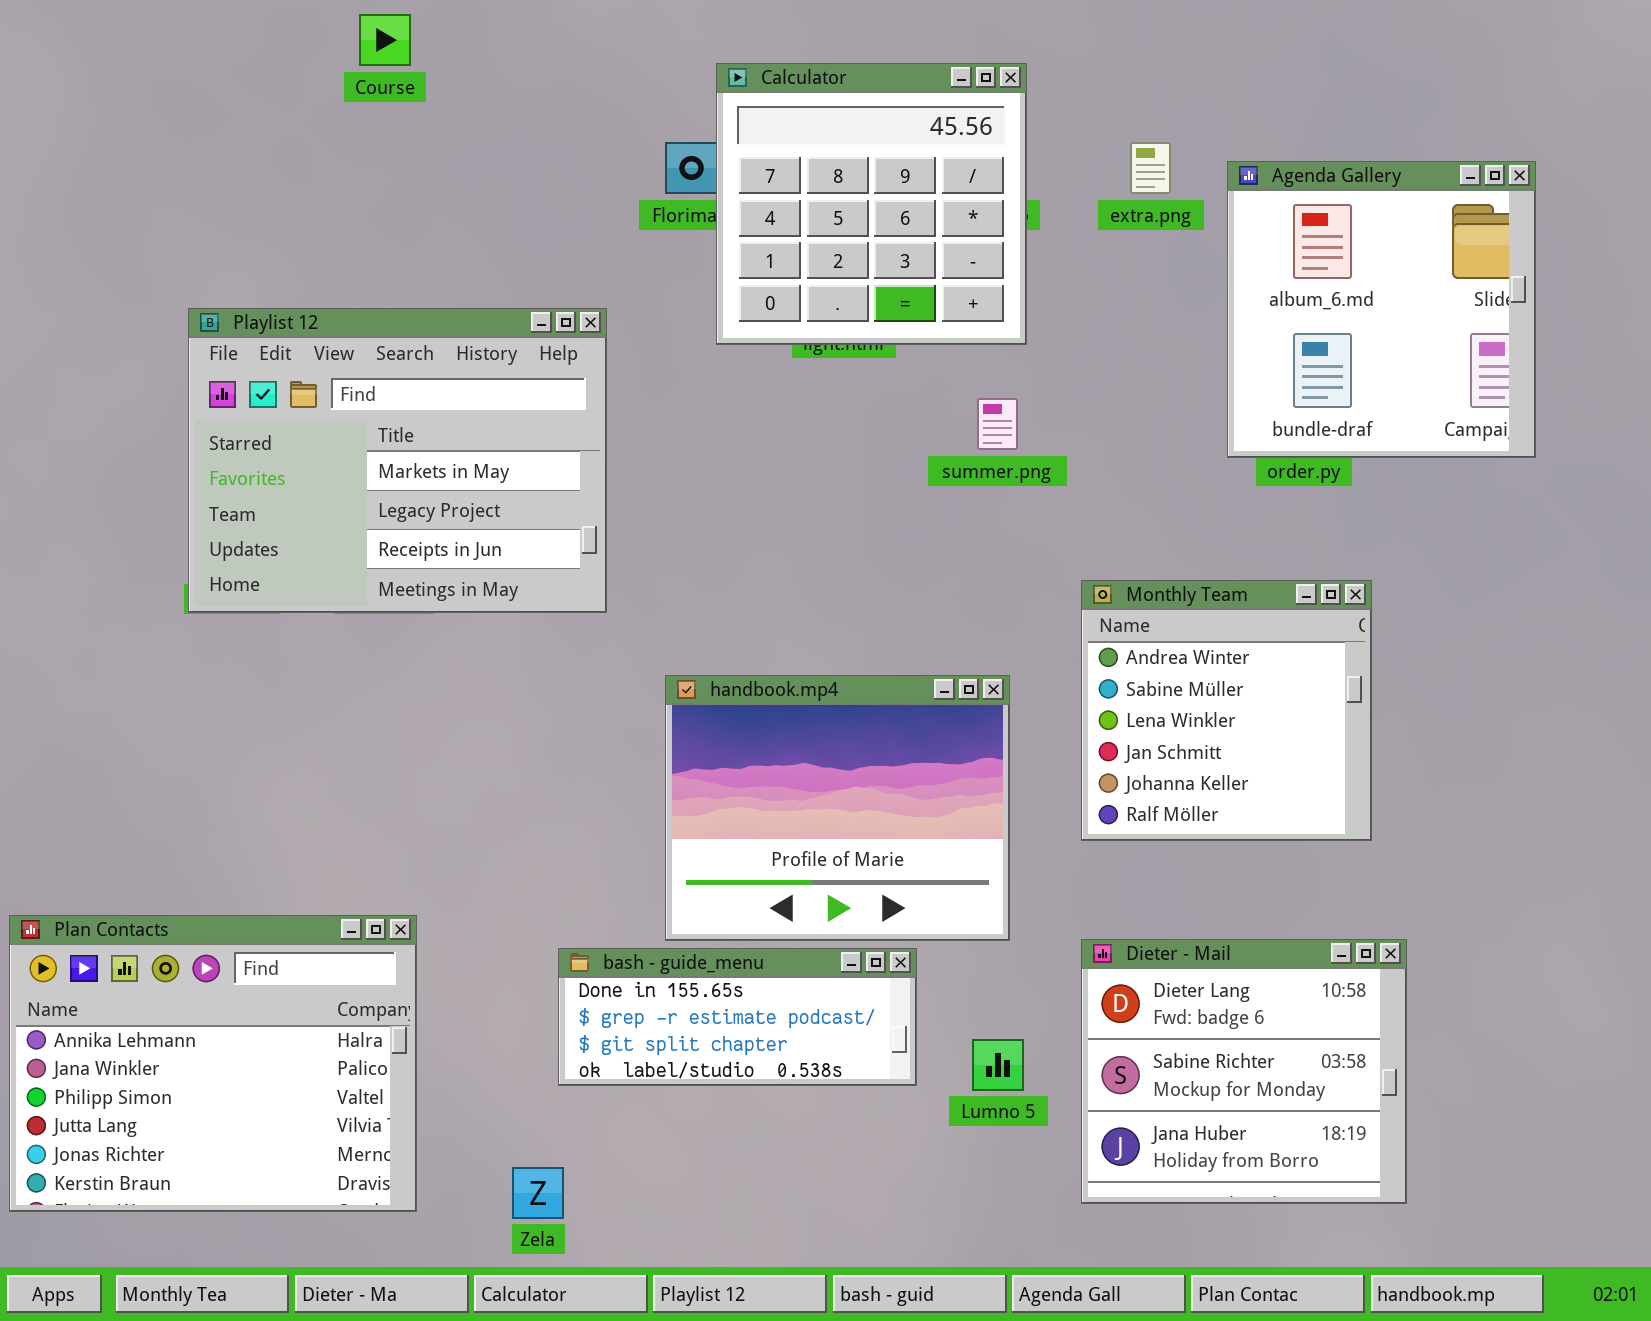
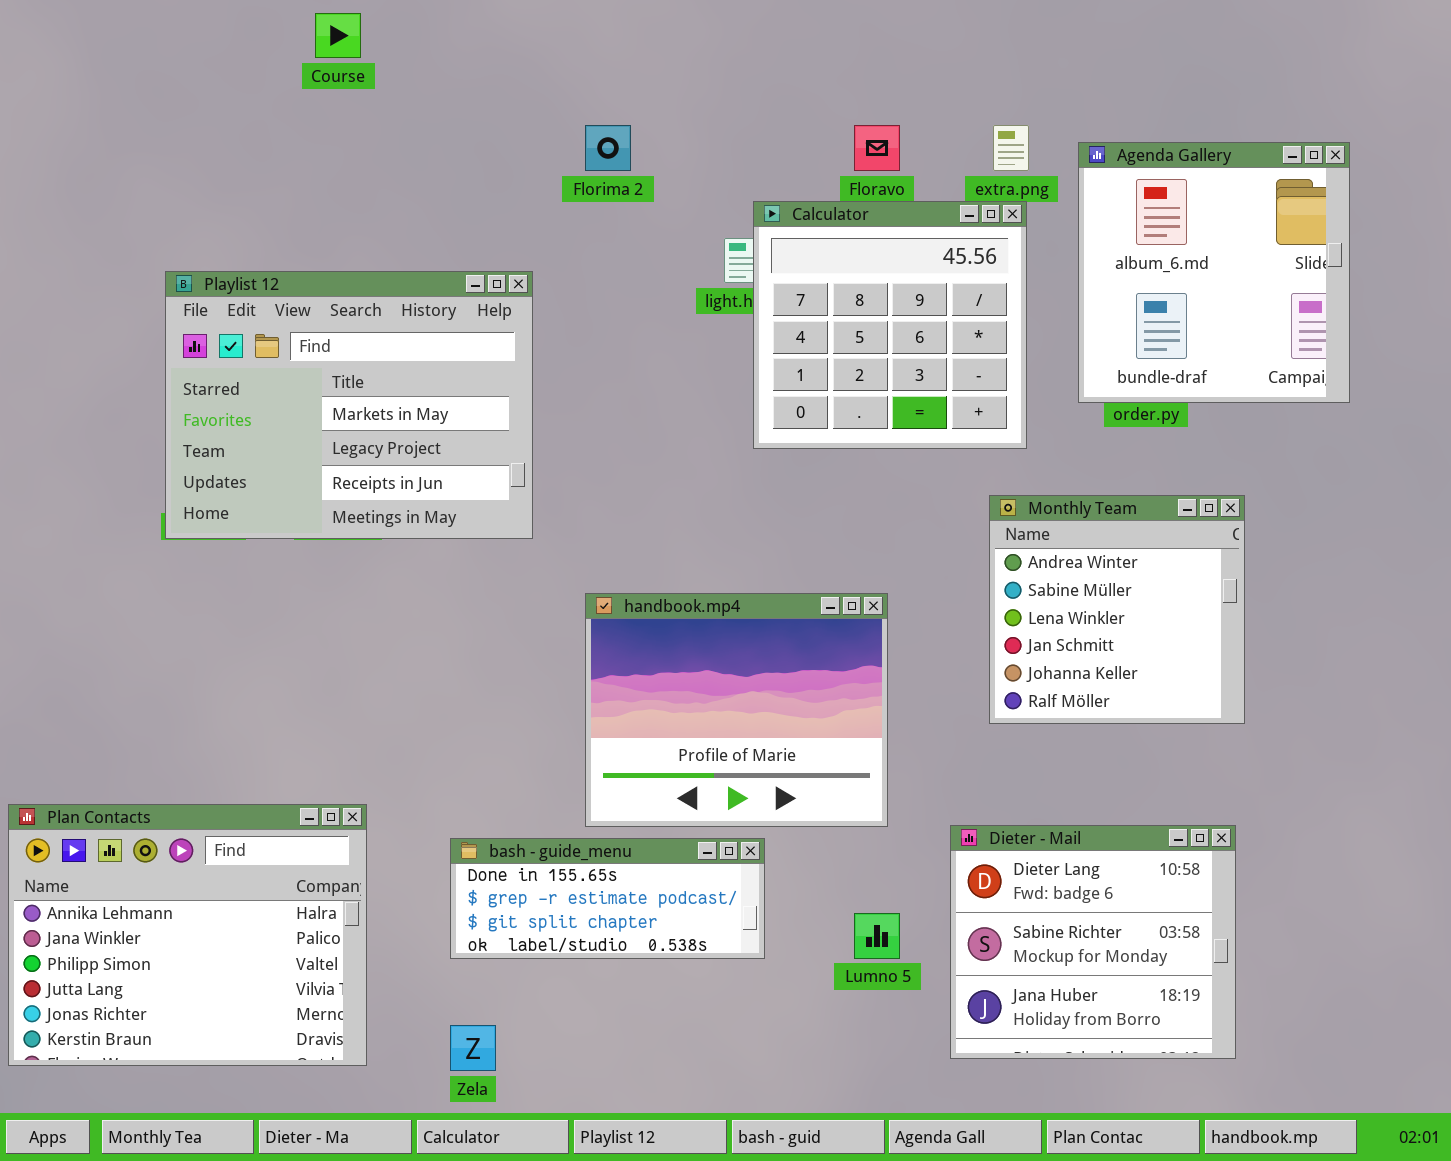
Calculator: [716,63,1027,345] -> [753,201,1027,449], moved
Monthly Team: [1081,580,1372,841] -> [989,495,1245,724], moved
bash - guide_menu: [558,948,917,1086] -> [450,838,765,959], moved

